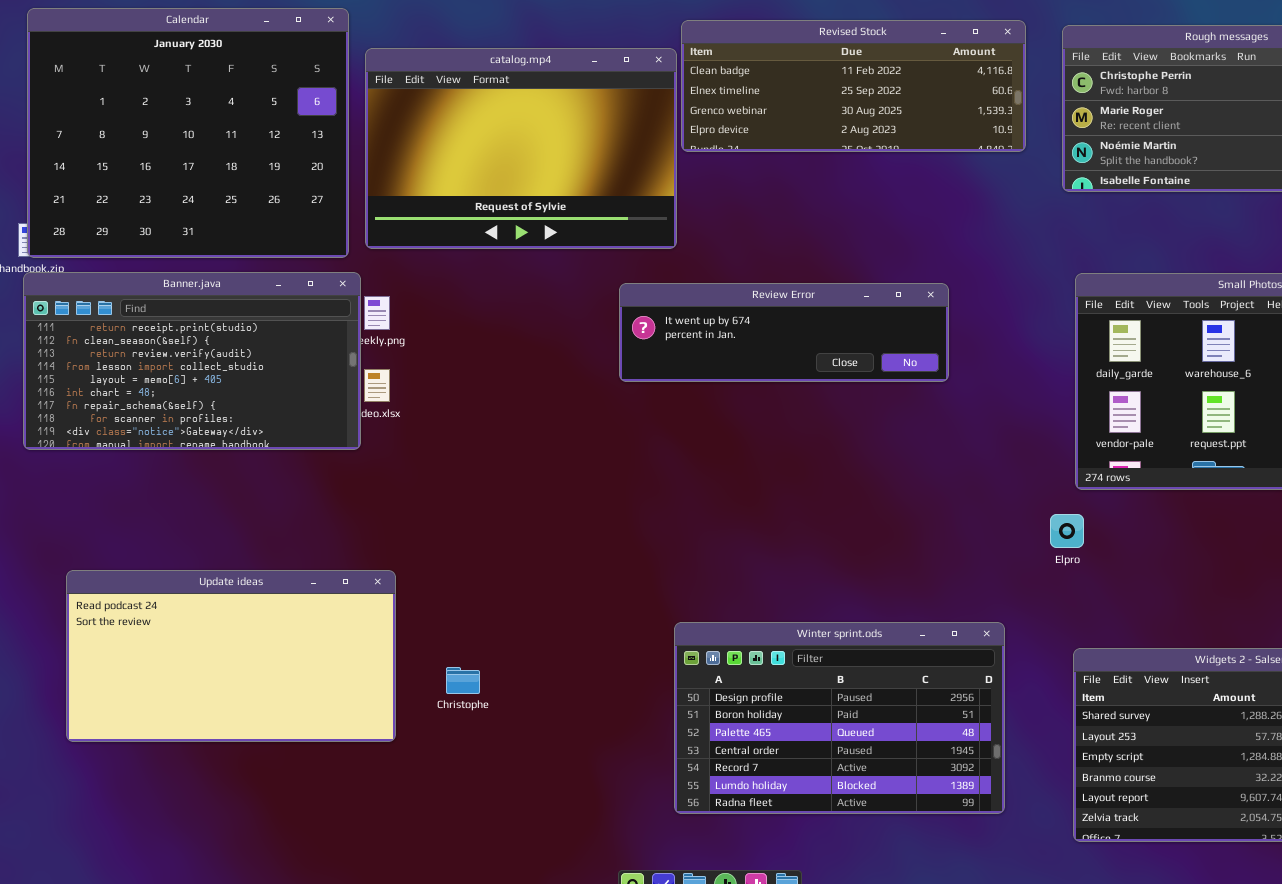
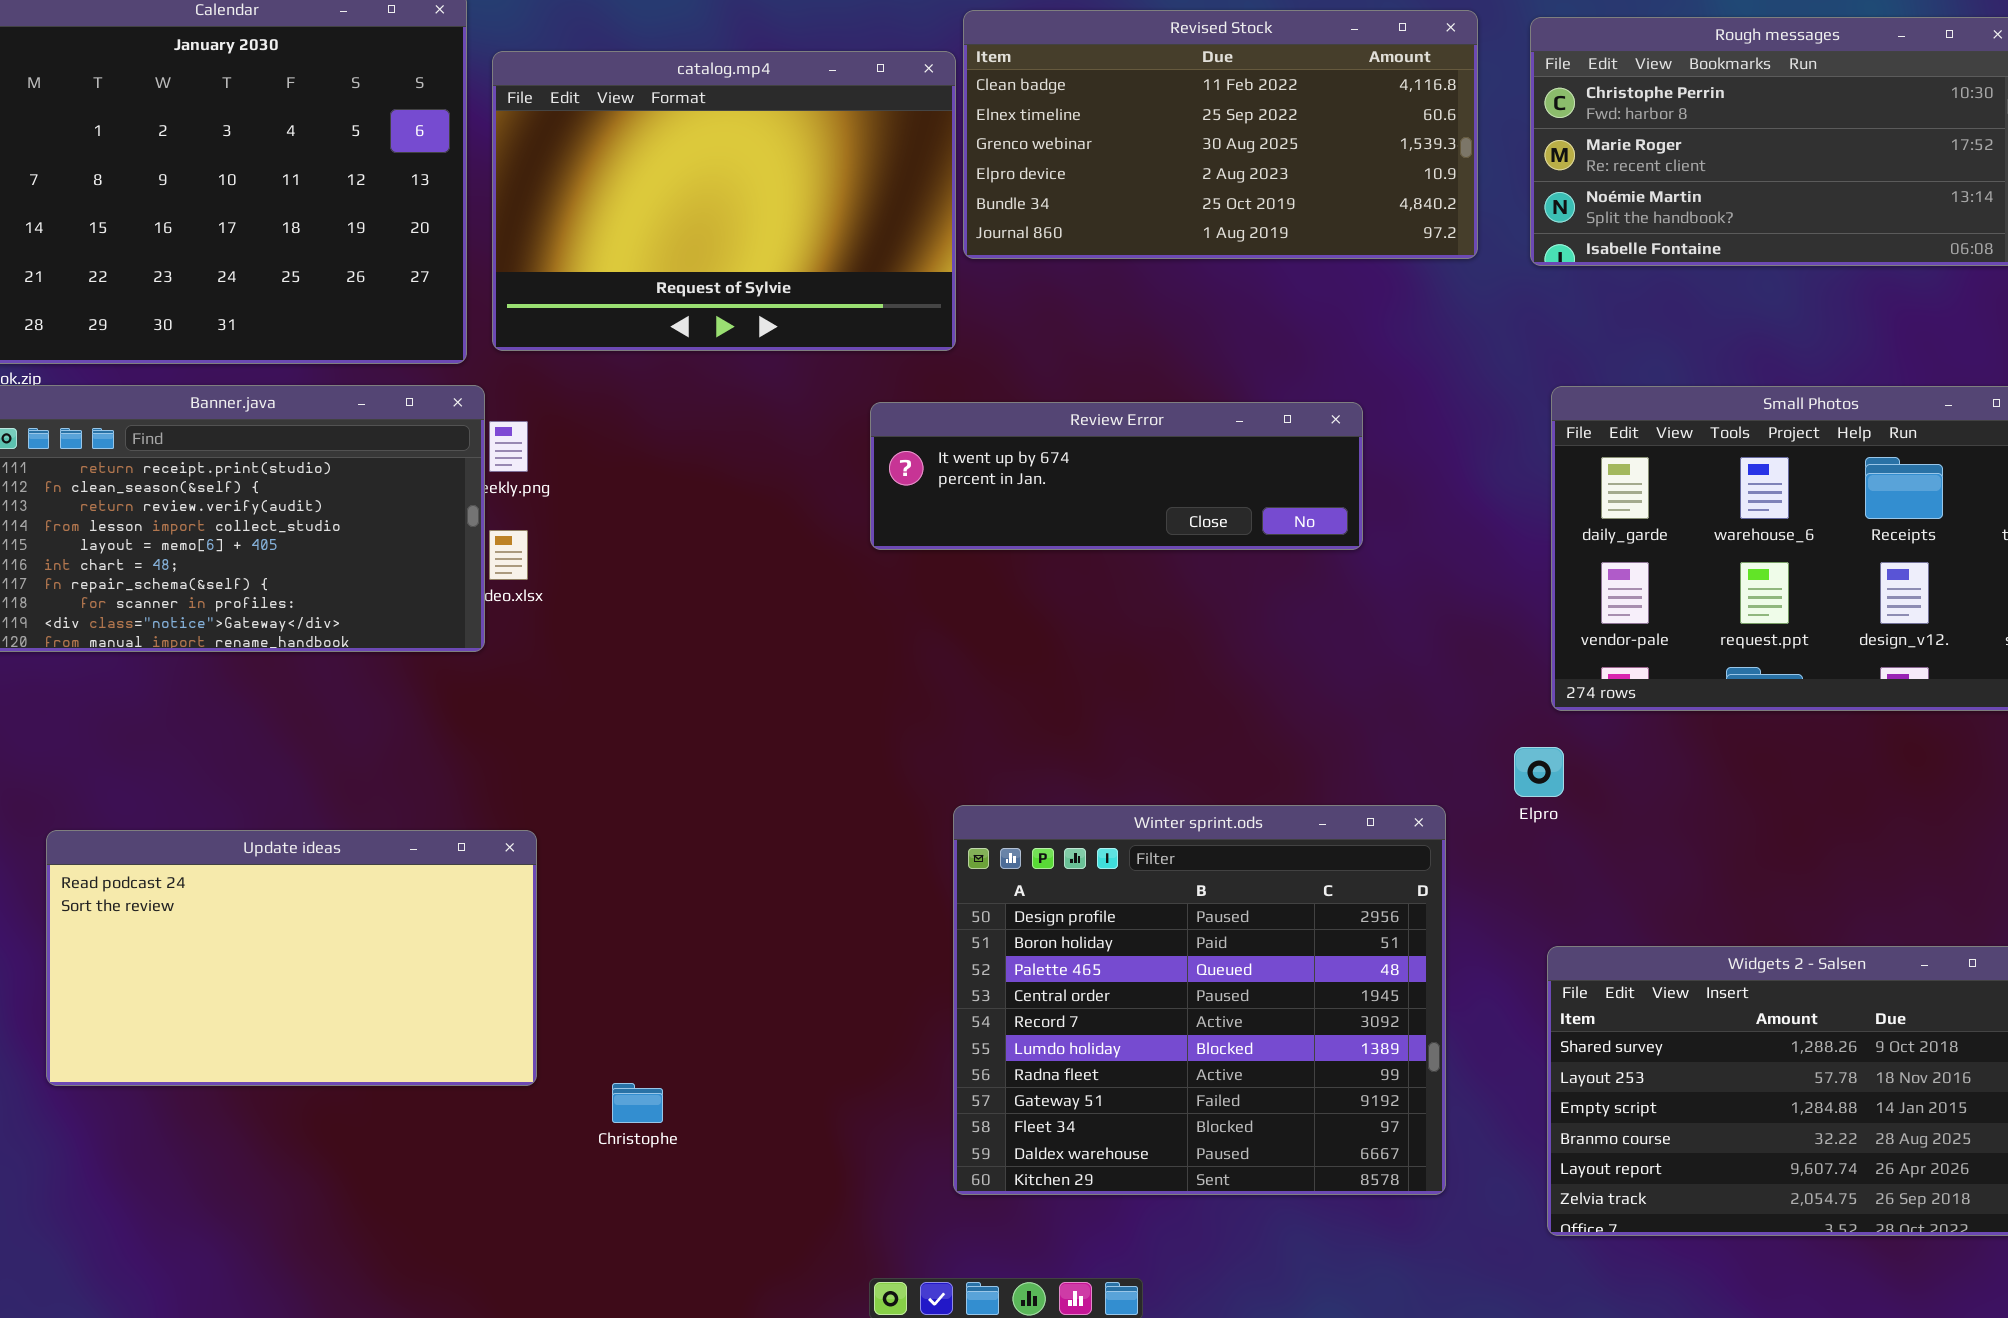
Revised Stock: [681,20,1026,152] -> [963,10,1478,259], resized
Winter sprint.ods: [674,622,1005,814] -> [953,805,1446,1195], resized
Christophe: [446,667,480,694] -> [612,1083,663,1123], moved

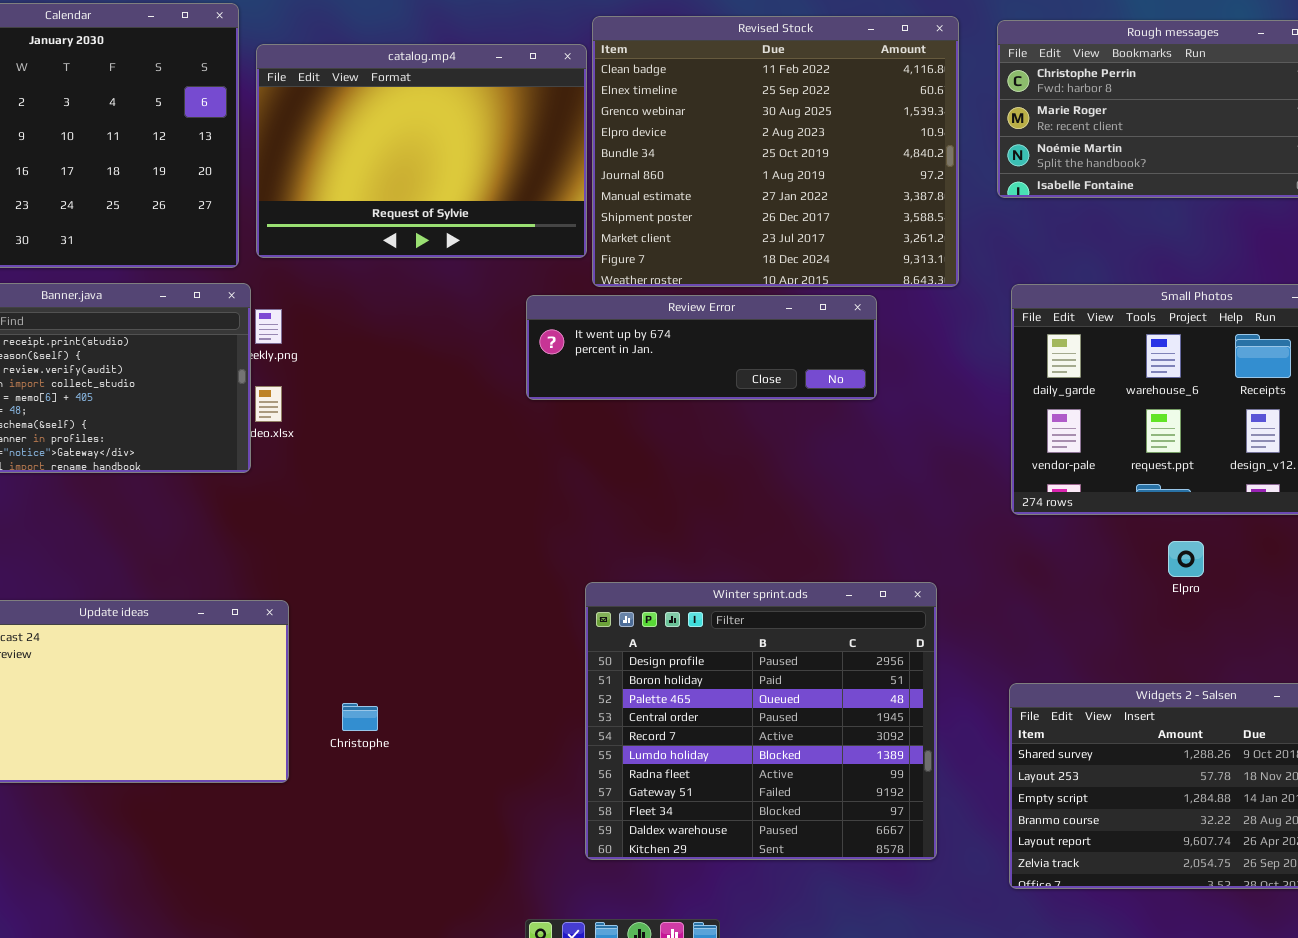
Revised Stock: [963,10,1478,259] -> [592,16,959,287], resized
Elpro: [1514,747,1564,797] -> [1168,541,1204,577], moved
Christophe: [612,1083,663,1123] -> [342,703,378,731], moved

